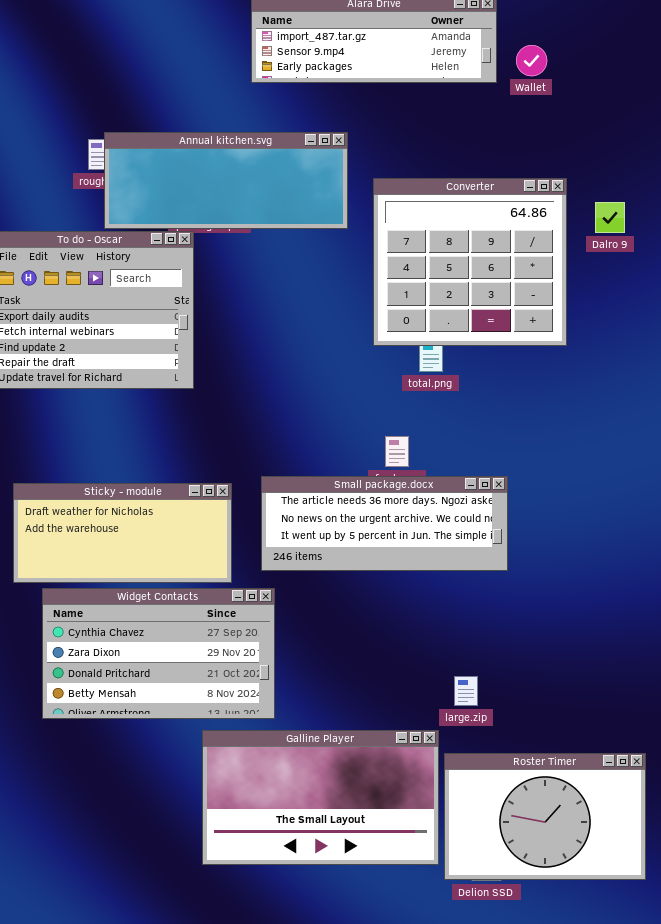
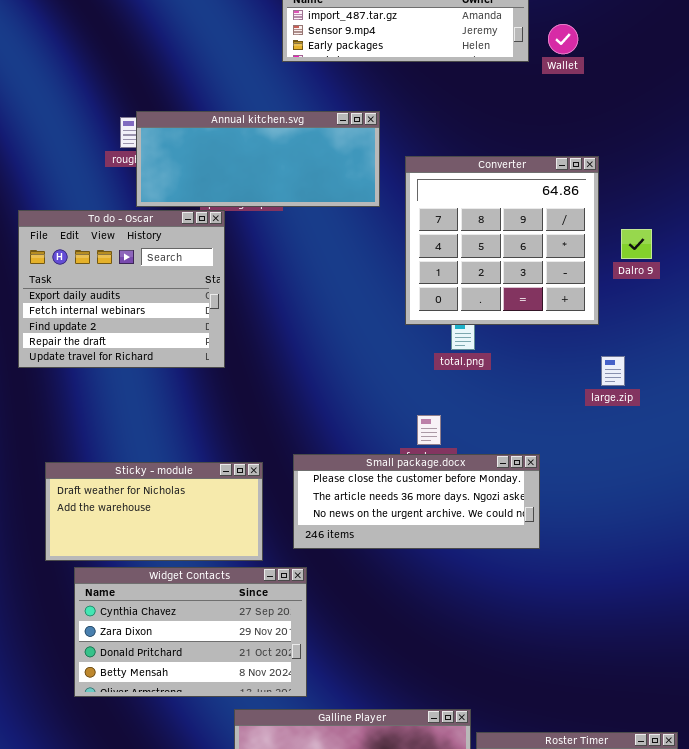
Dalro 9: [595,202,625,233] -> [621,229,652,259], moved
Small package.docx: [261,476,508,571] -> [293,454,540,549], scrolled up 1 row
large.zip: [454,676,478,706] -> [601,356,625,386], moved

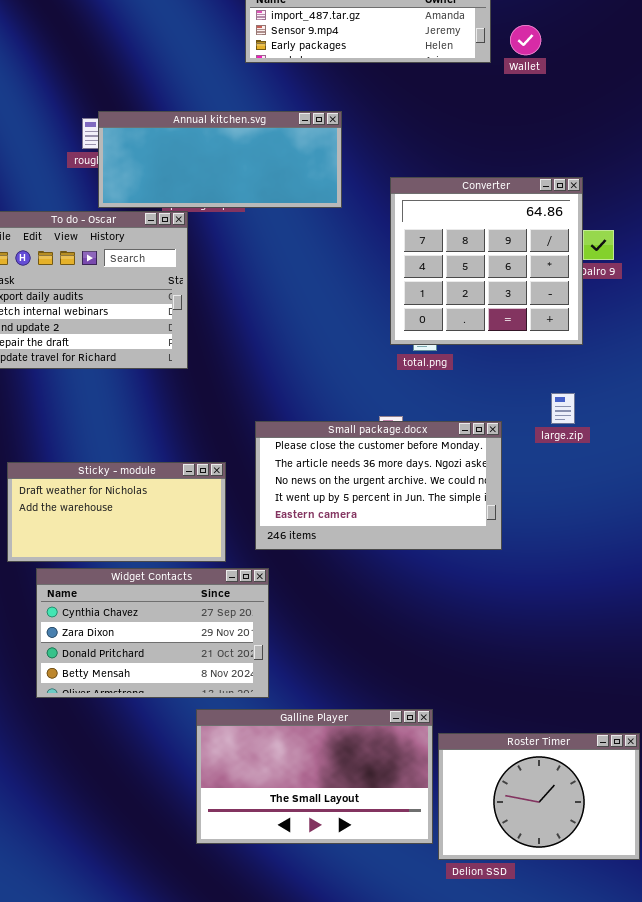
Converter: [405,156,599,325] -> [390,177,583,345], moved
large.zip: [601,356,625,386] -> [551,393,575,424], moved
Small package.docx: [293,454,540,549] -> [255,421,502,550], resized

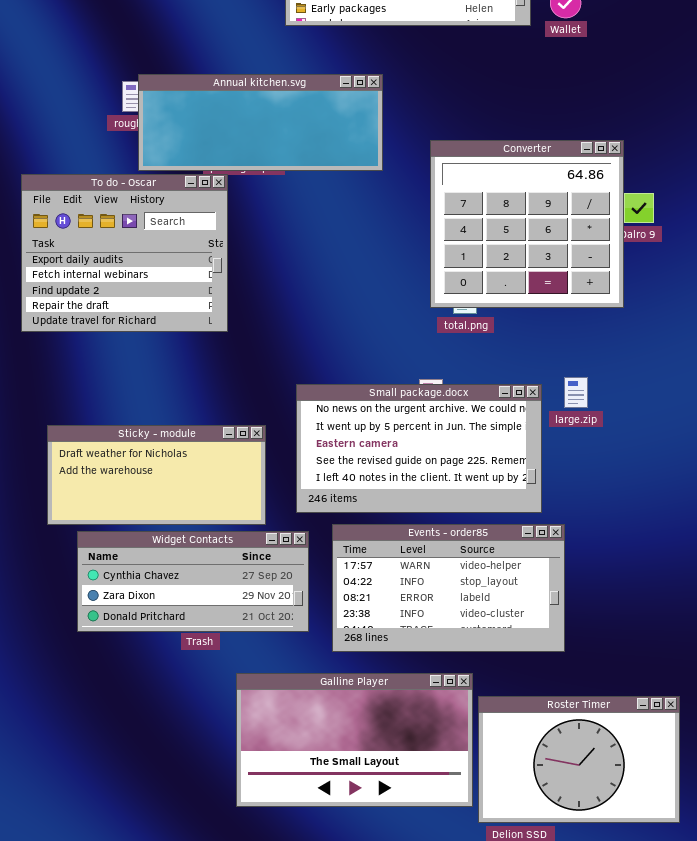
large.zip: [551,393,575,424] -> [564,377,588,408], moved
Small package.docx: [255,421,502,550] -> [296,384,542,513], scrolled down 2 rows
Events - order85: none -> [332,524,565,652], opened
Widget Contacts: [36,568,269,698] -> [77,531,309,632], resized

